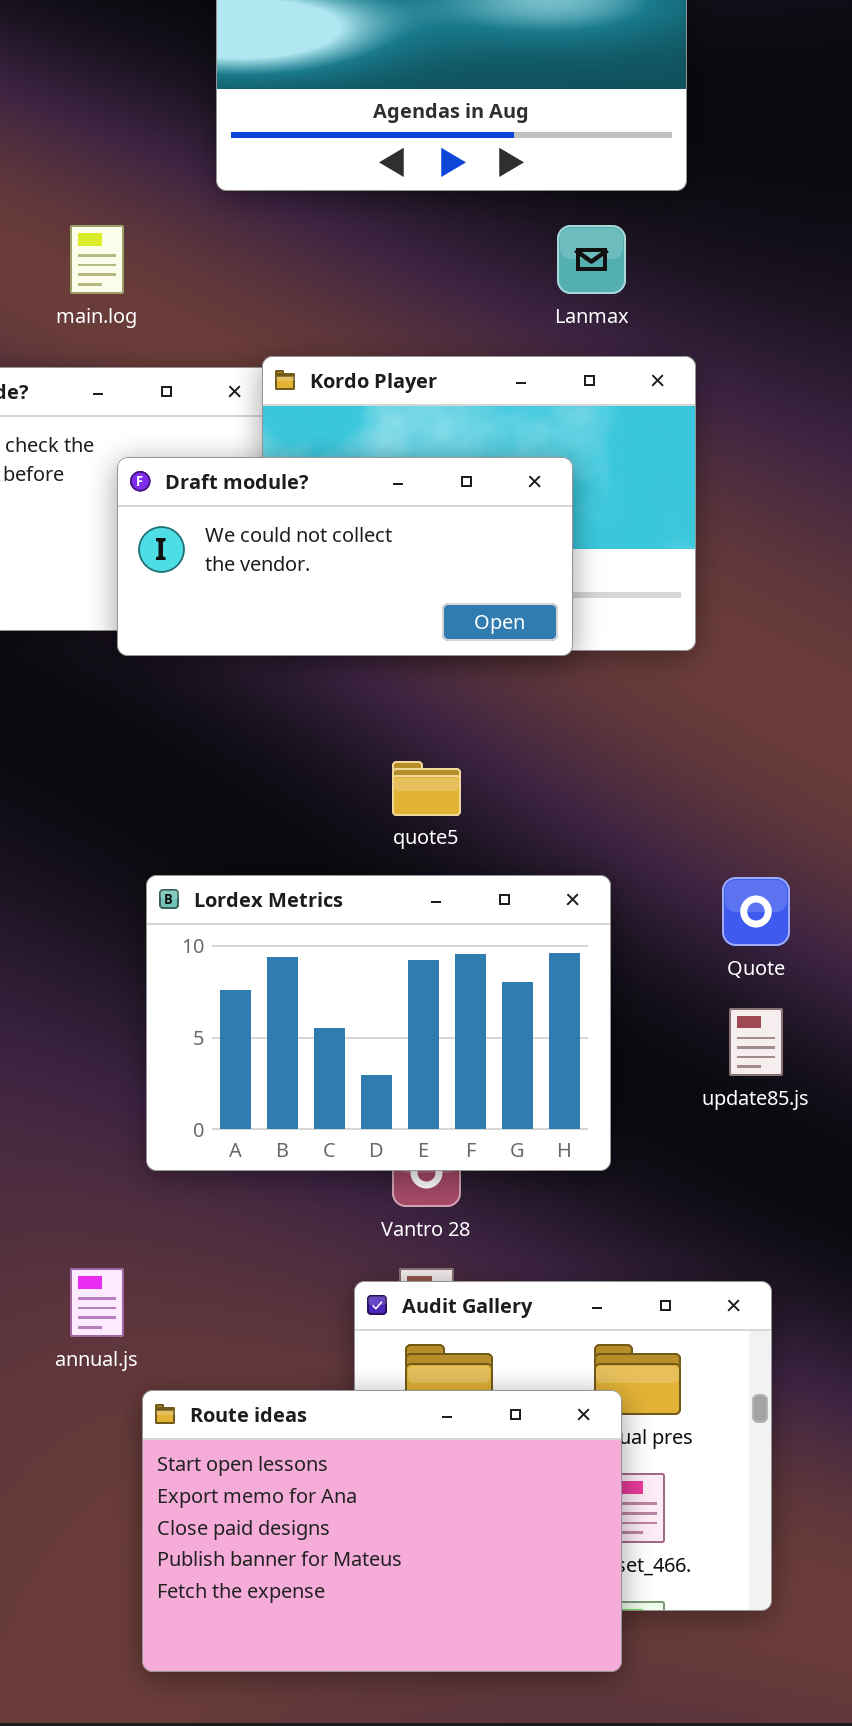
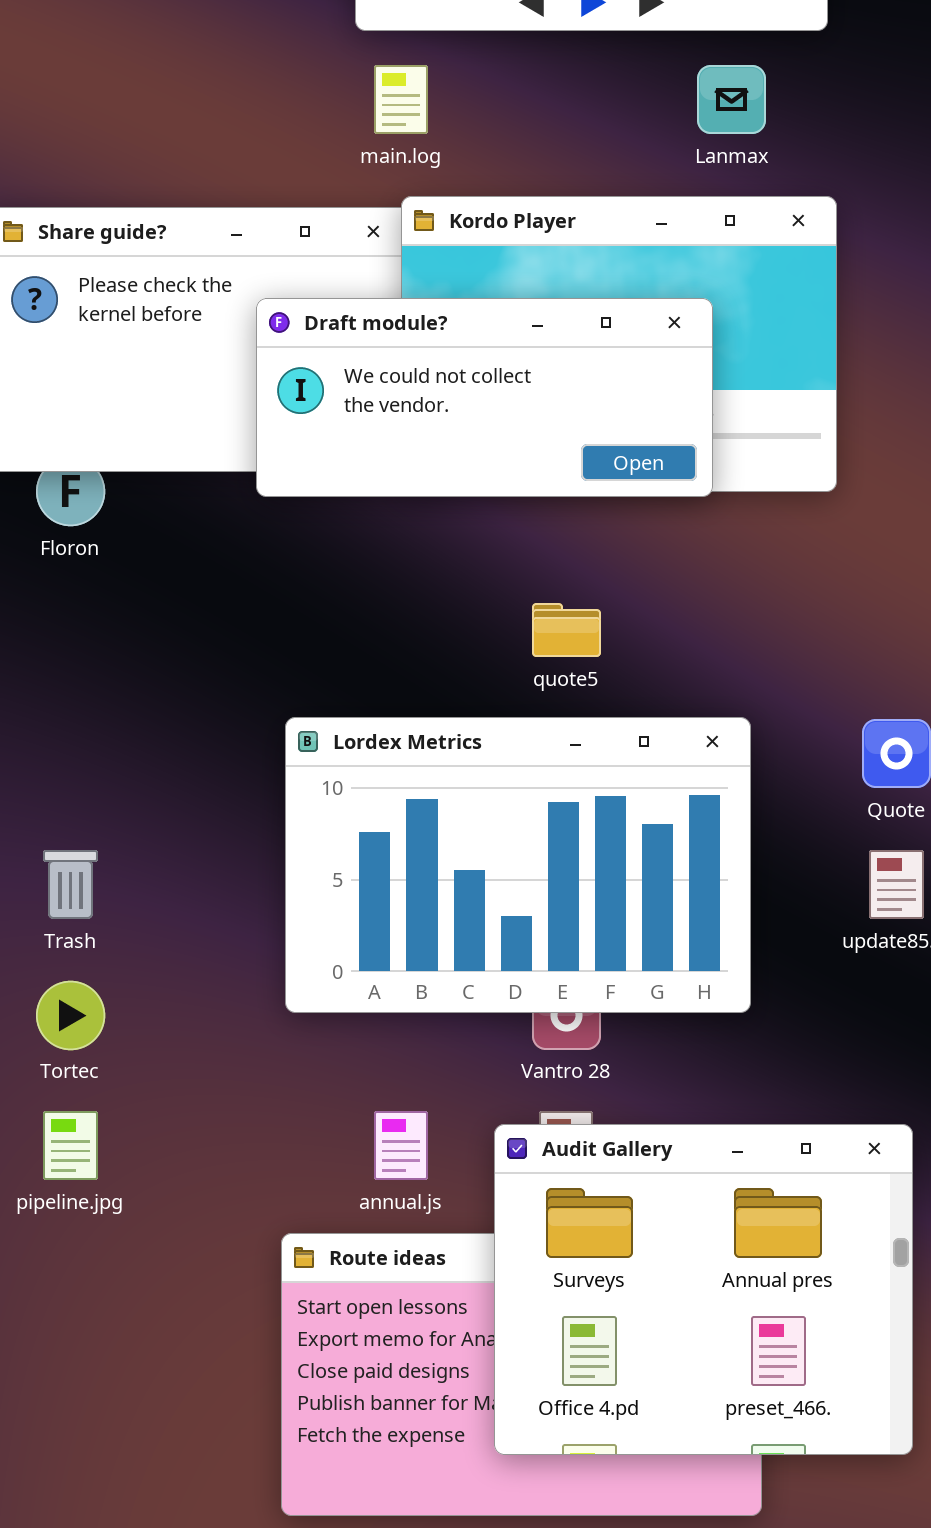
main.log: [70,225,124,294] -> [374,65,428,134], moved
annual.js: [70,1268,124,1337] -> [374,1111,428,1180], moved
Audit Gallery: [354,1281,772,1611] -> [494,1124,913,1455], raised

